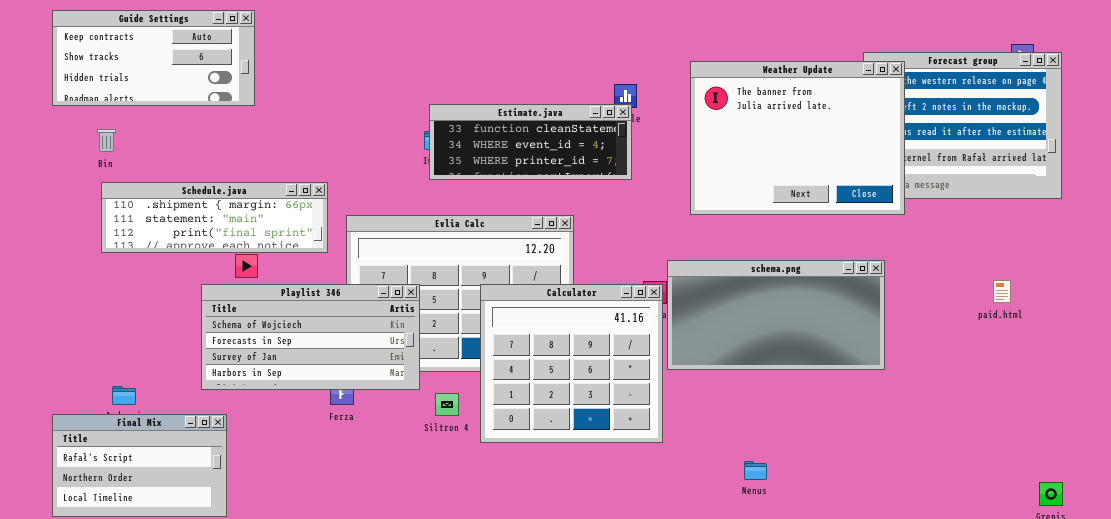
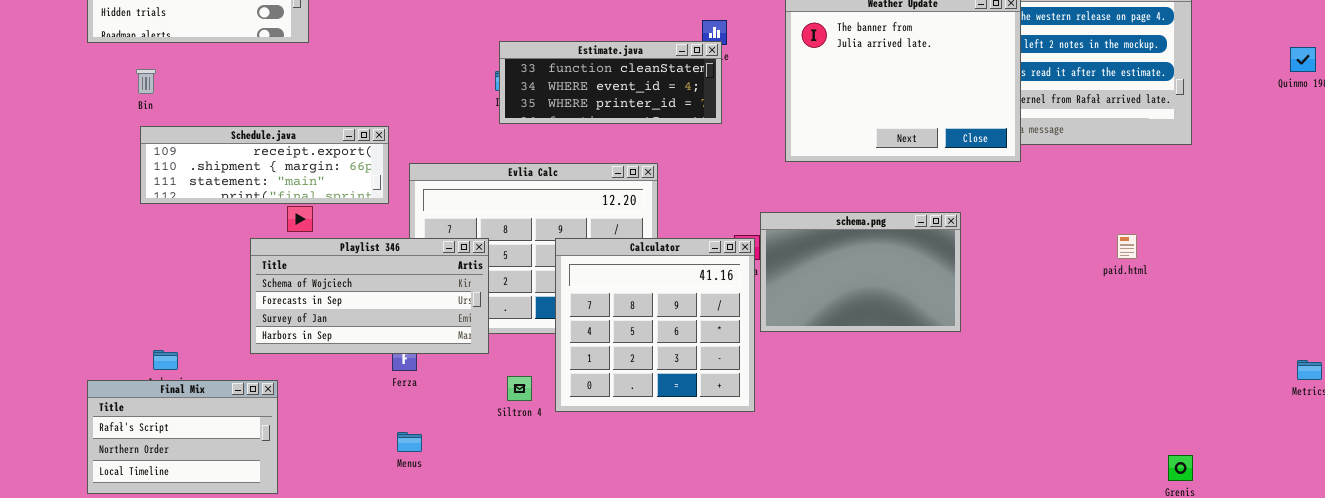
Schedule.java: [101,182,328,253] -> [140,126,389,204], scrolled up 1 row
schema.png: [667,260,885,370] -> [760,212,961,332], resized
Siltron 4: [435,393,459,416] -> [507,376,532,401], moved
Menus: [744,461,767,480] -> [397,432,422,452], moved

